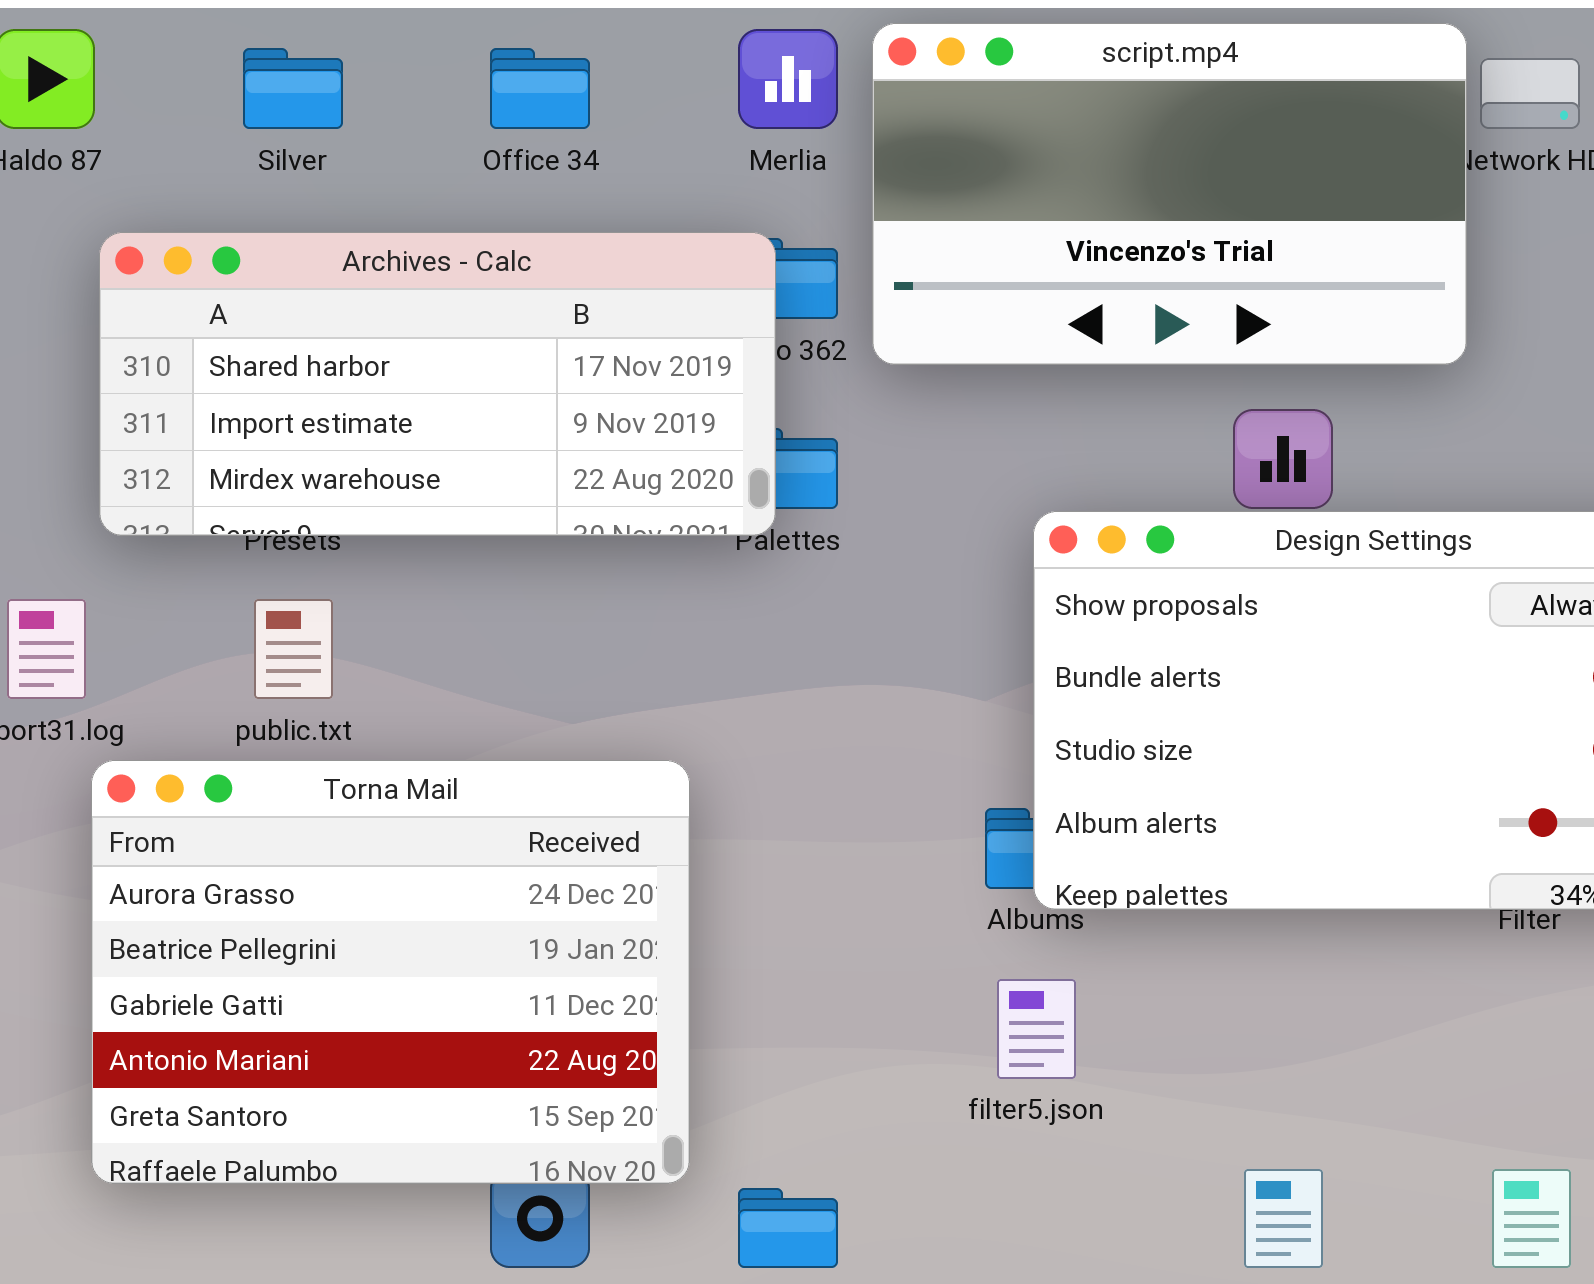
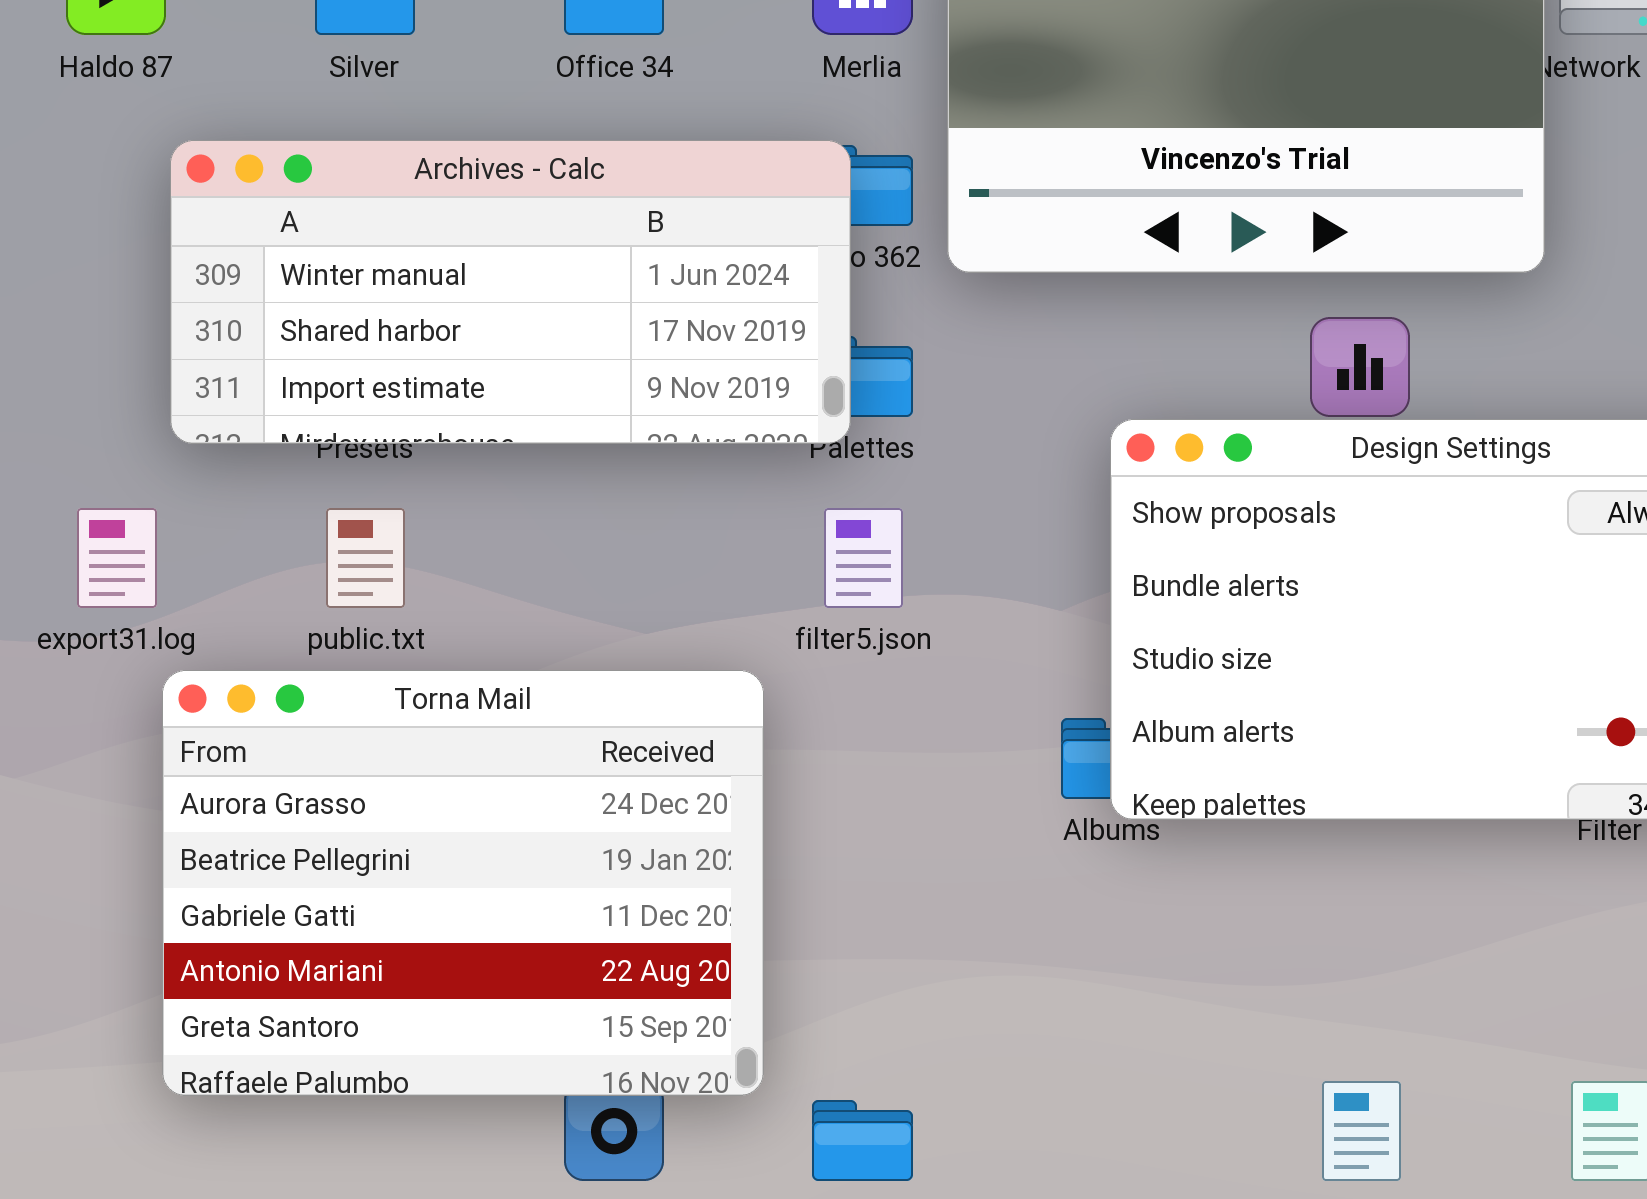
Archives - Calc: [99,232,776,536] -> [170,140,851,444], scrolled up 1 row
filter5.json: [997,979,1076,1079] -> [824,508,903,608], moved

